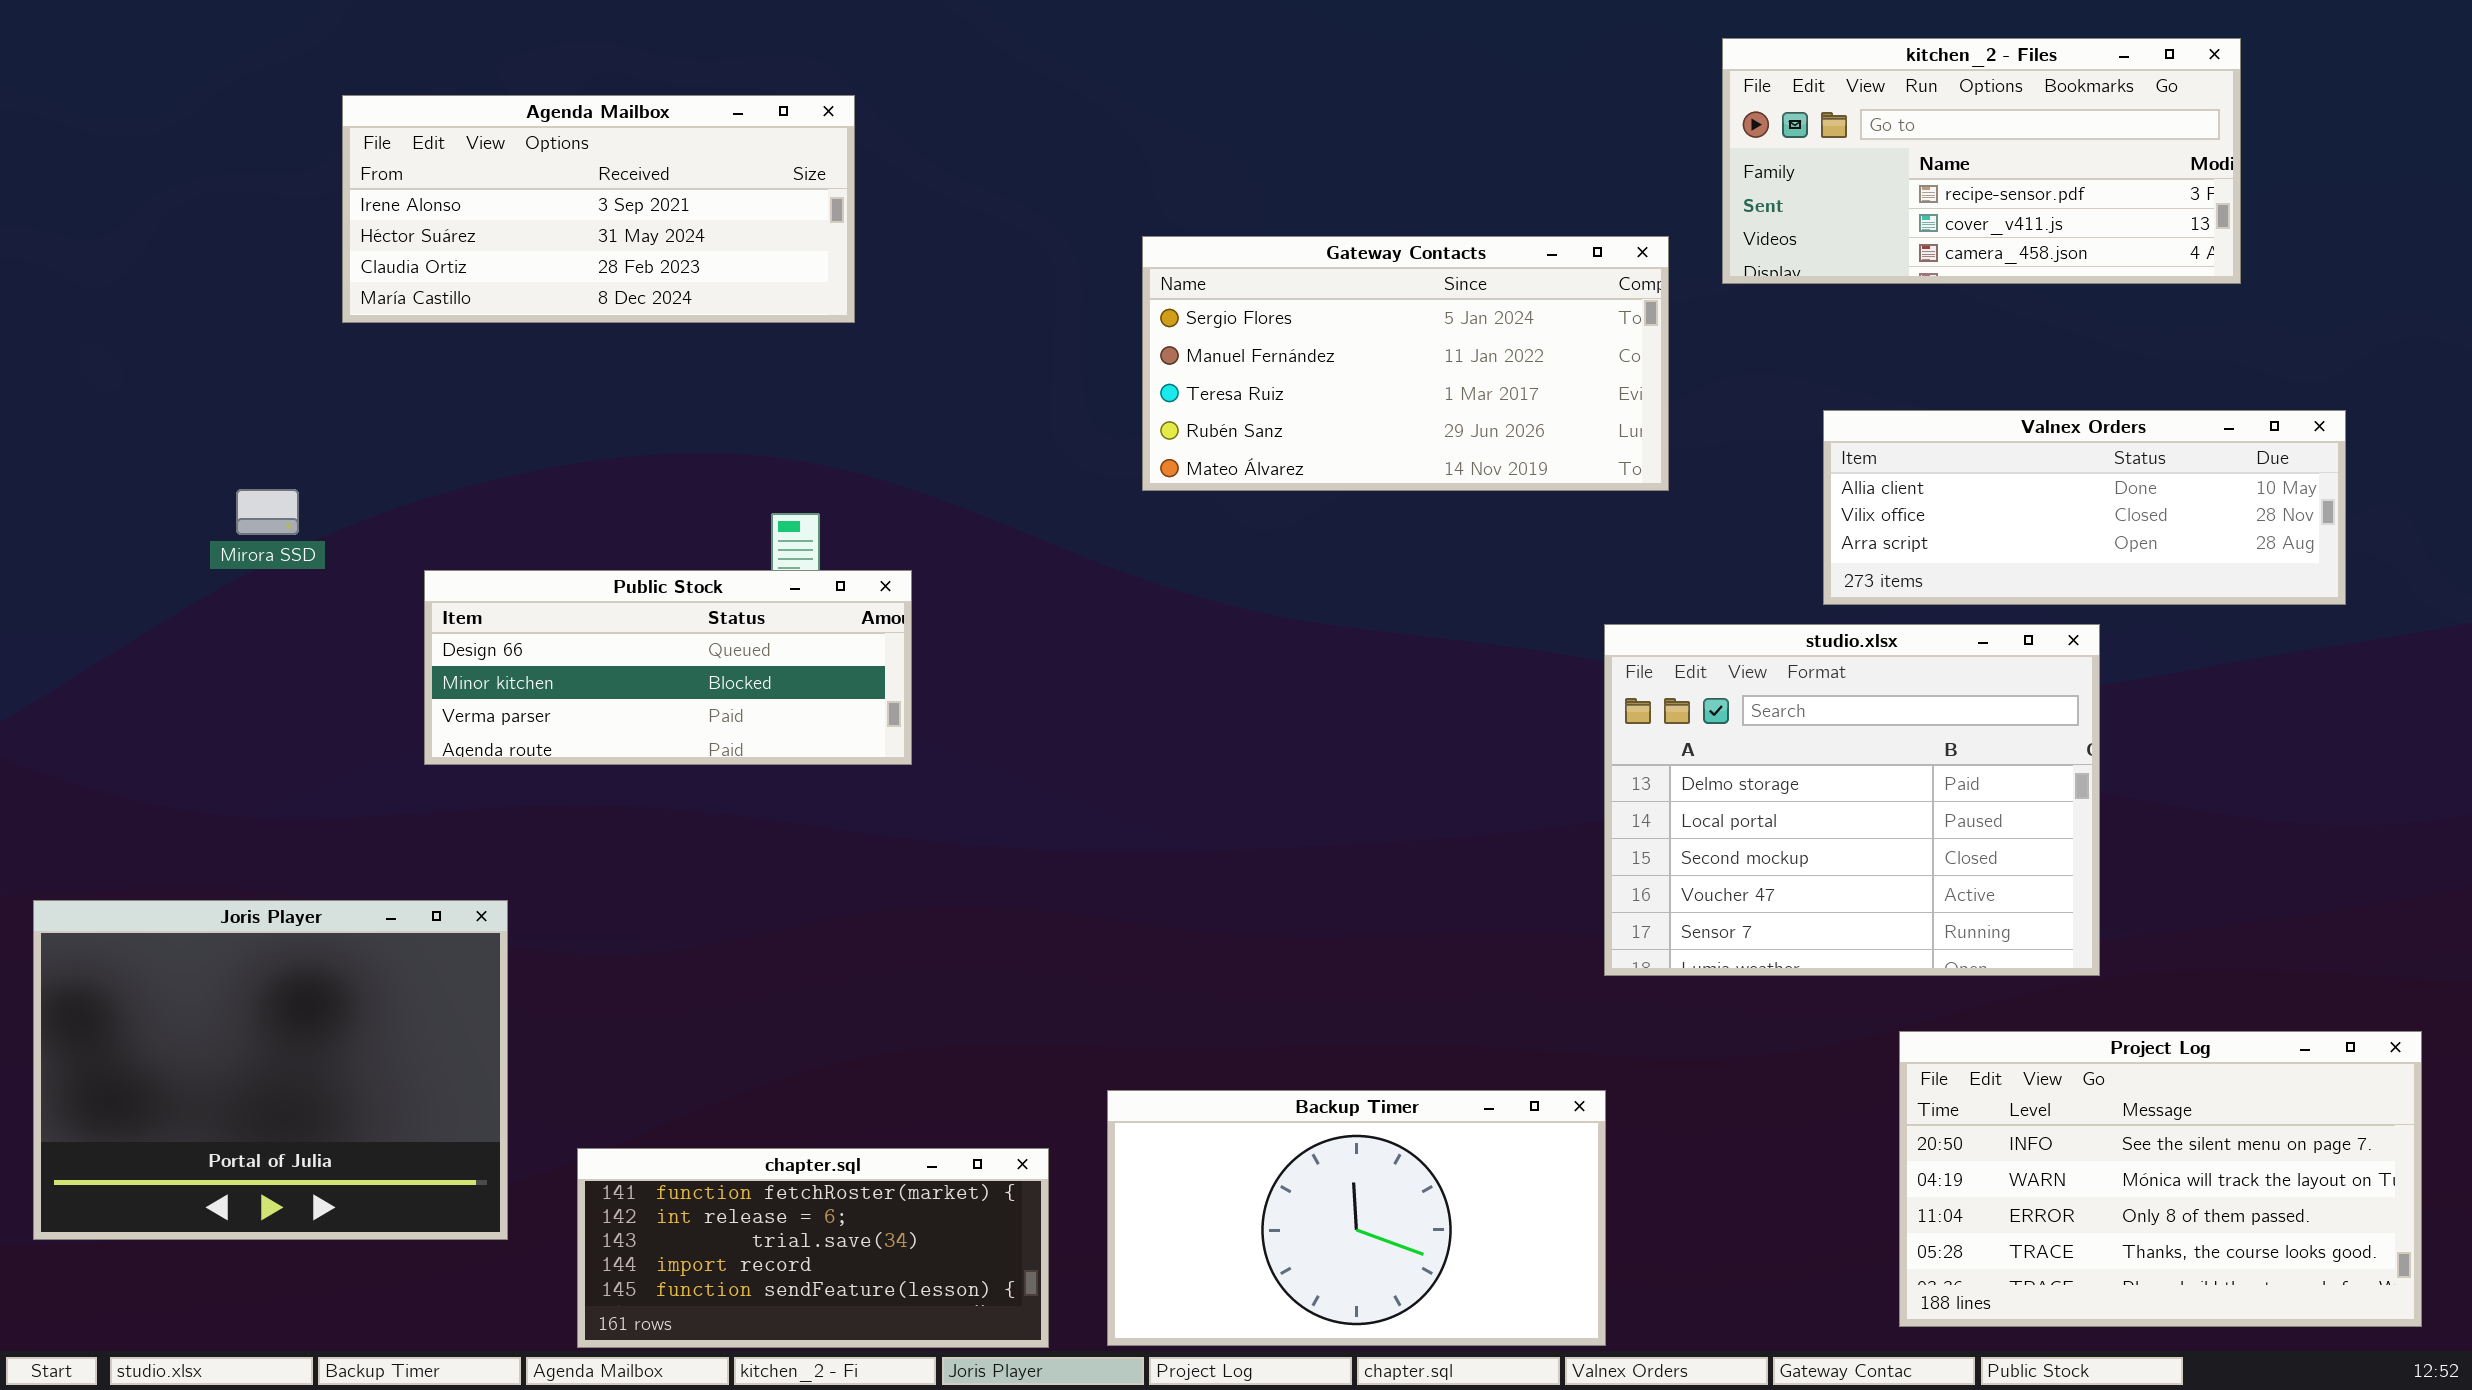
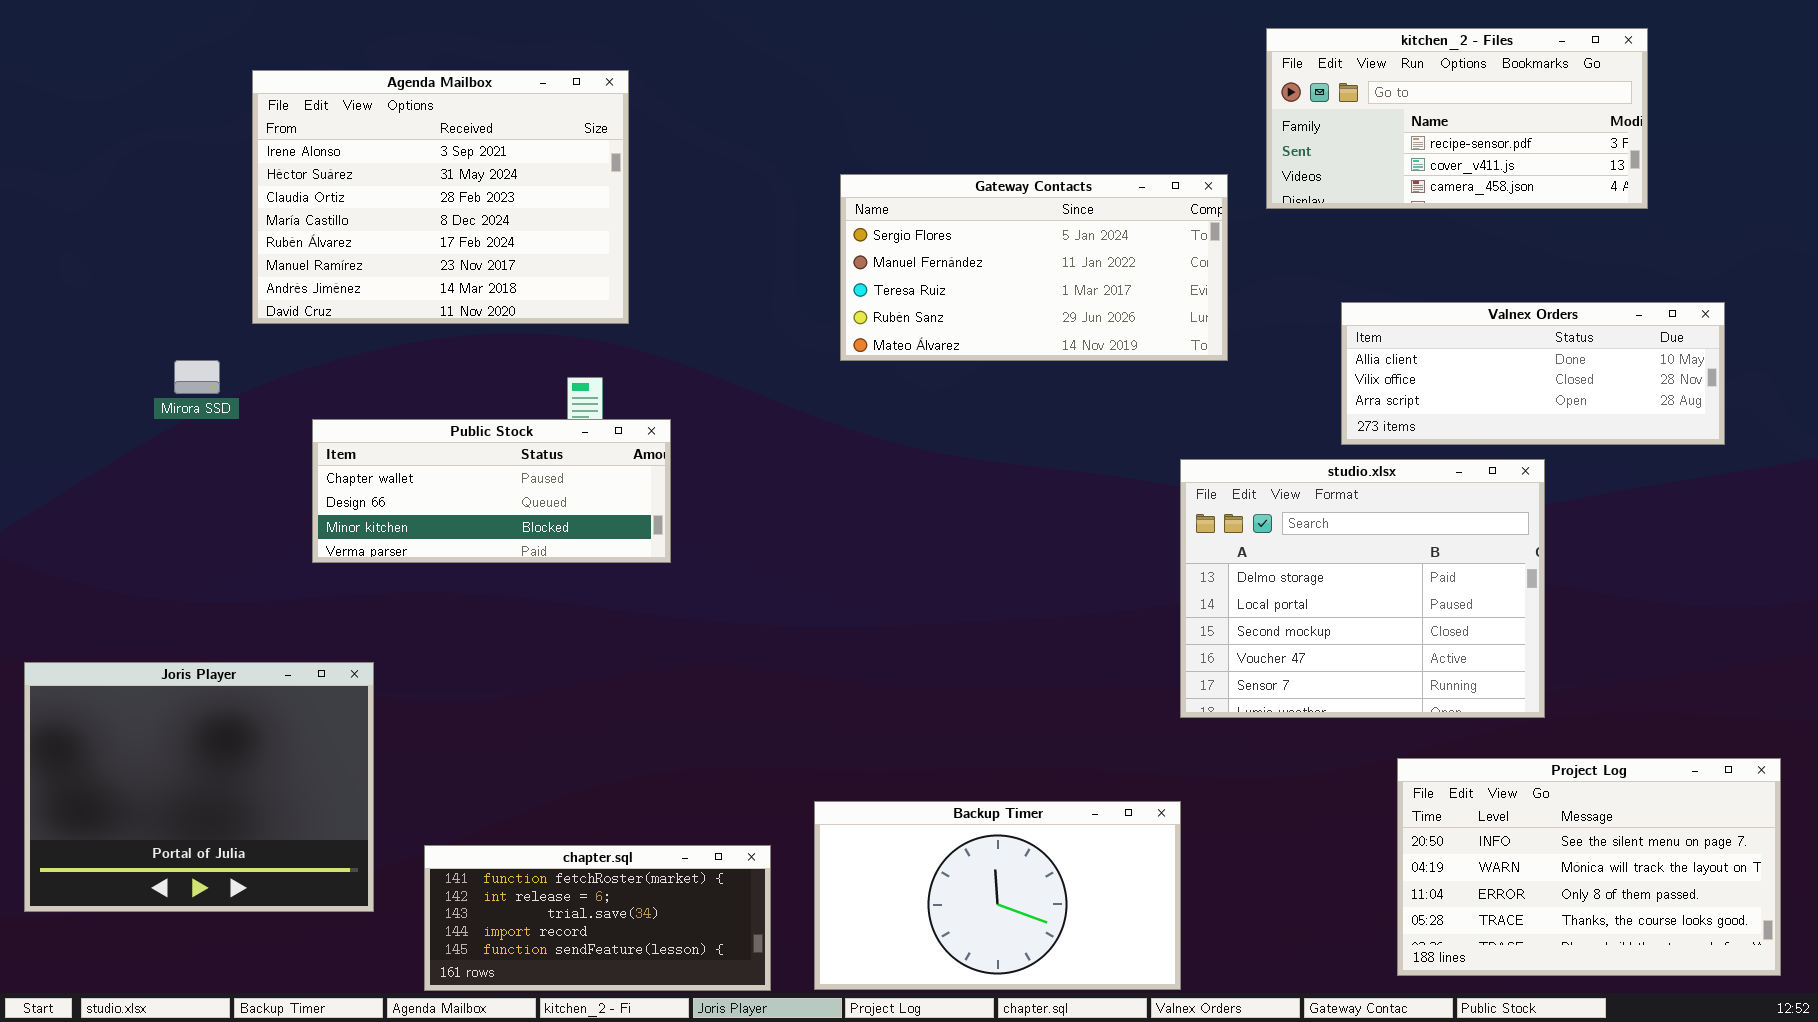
Agenda Mailbox: [342,95,855,323] -> [252,70,629,324], resized
Public Stock: [424,570,912,765] -> [312,419,671,563], scrolled up 1 row

